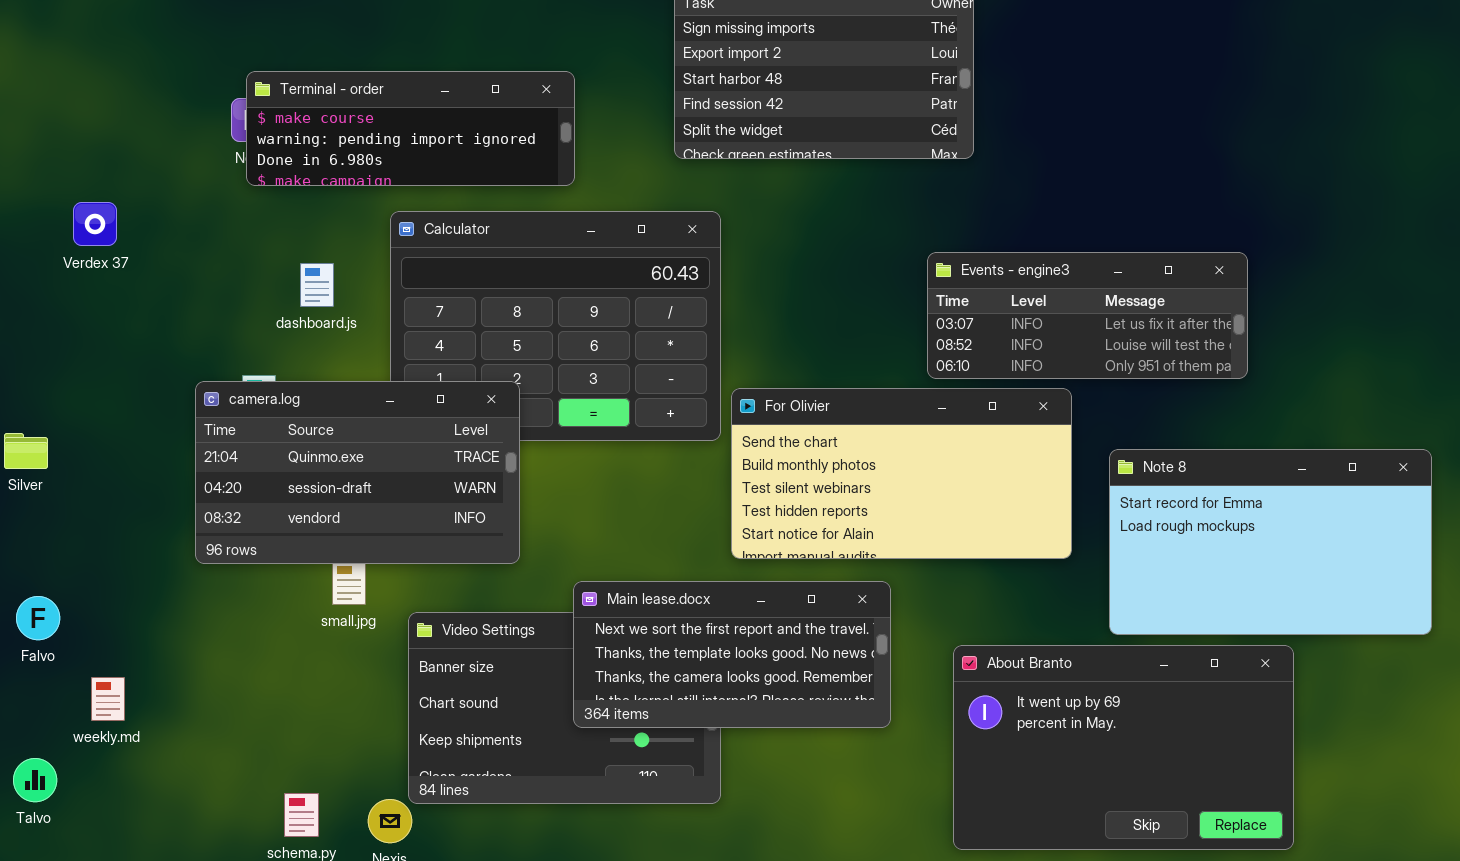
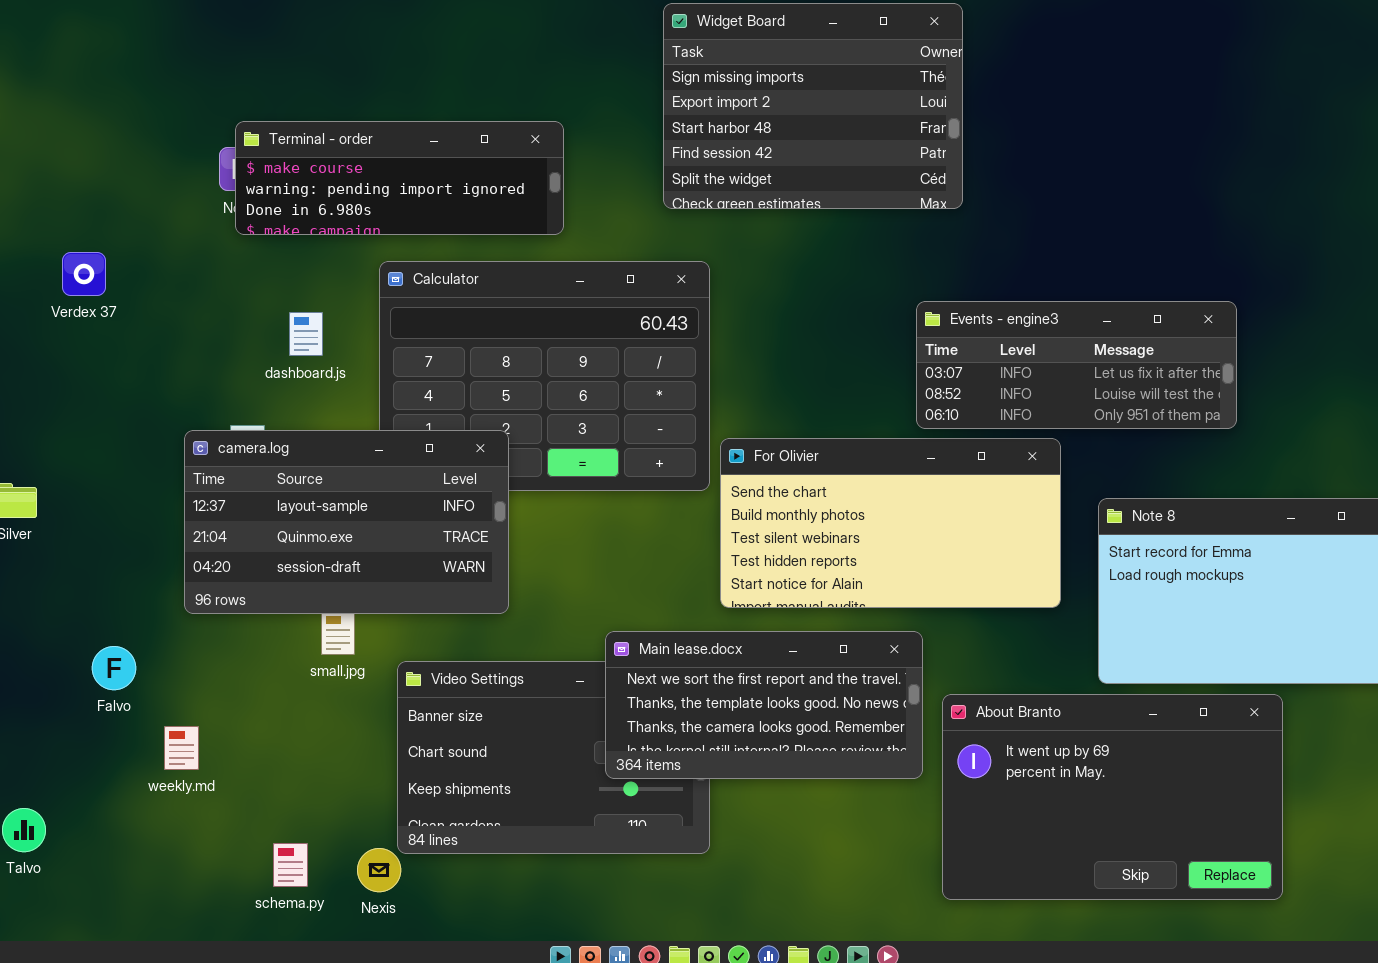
camera.log: [195,381,520,564] -> [184,430,509,614], scrolled up 1 row
Main lease.docx: [573,581,891,728] -> [605,631,923,779], moved
Falvo: [16,596,60,640] -> [92,646,136,690], moved
weekly.md: [91,677,125,721] -> [164,726,199,770], moved

